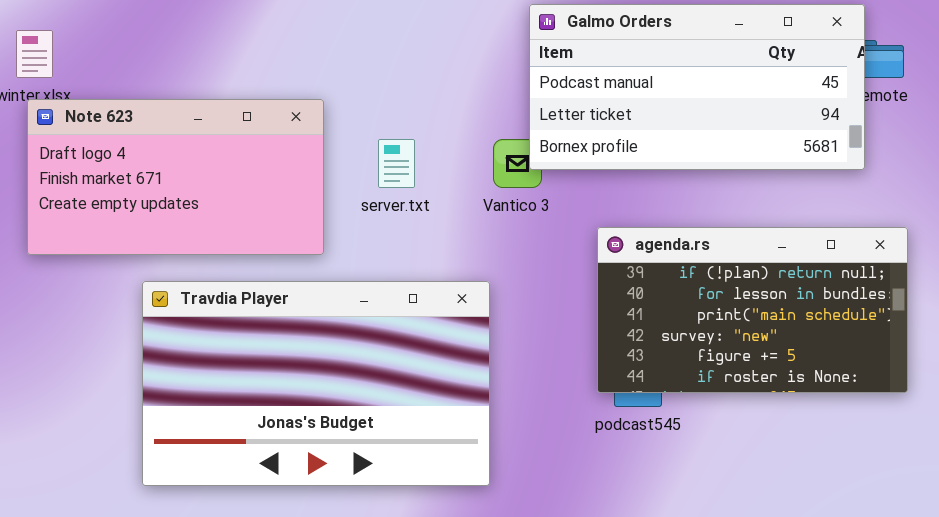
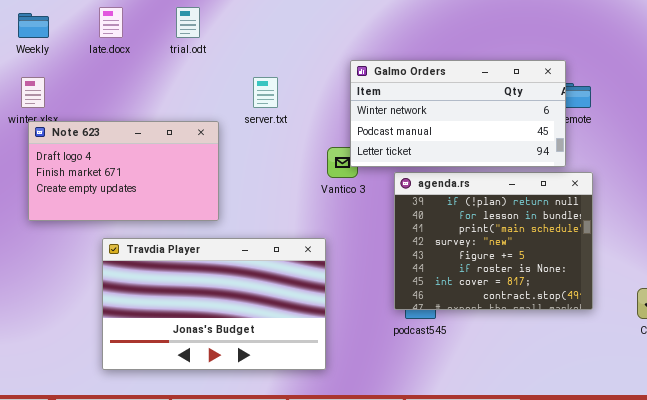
Galmo Orders: [529,4,865,170] -> [350,60,566,167], scrolled up 1 row
server.txt: [378,139,415,188] -> [253,77,278,108], moved
agenda.rs: [597,227,908,393] -> [394,172,593,310], resized

